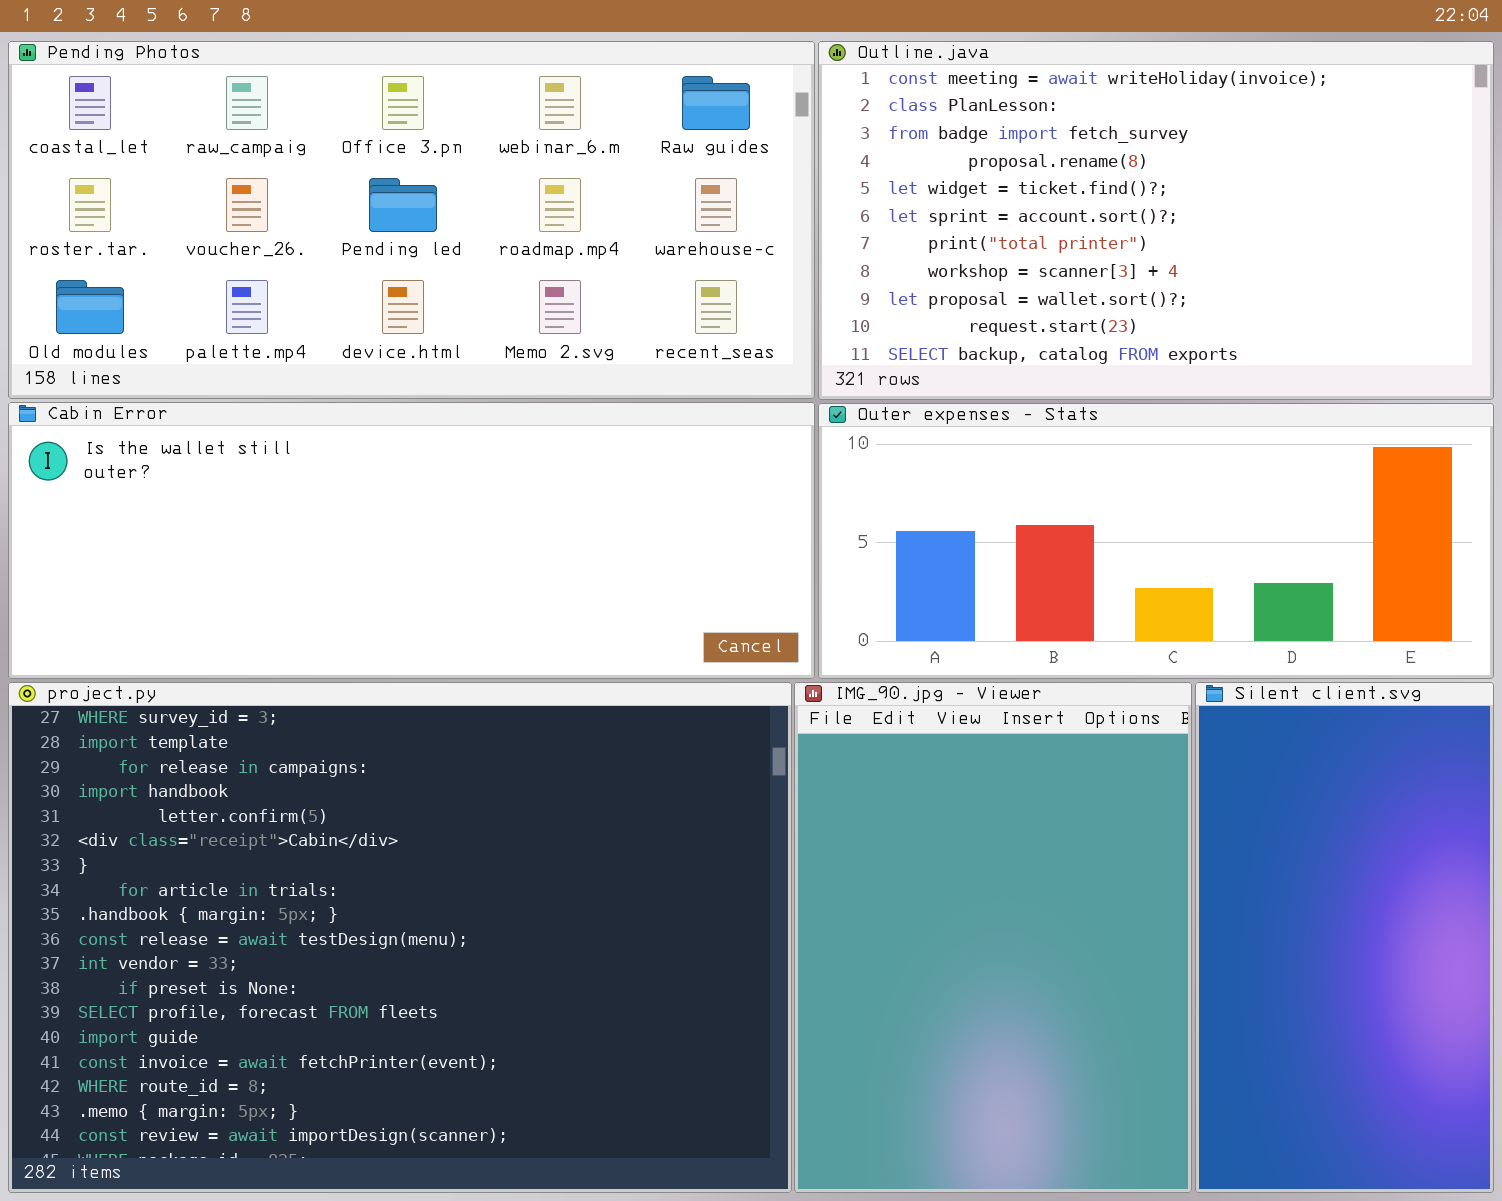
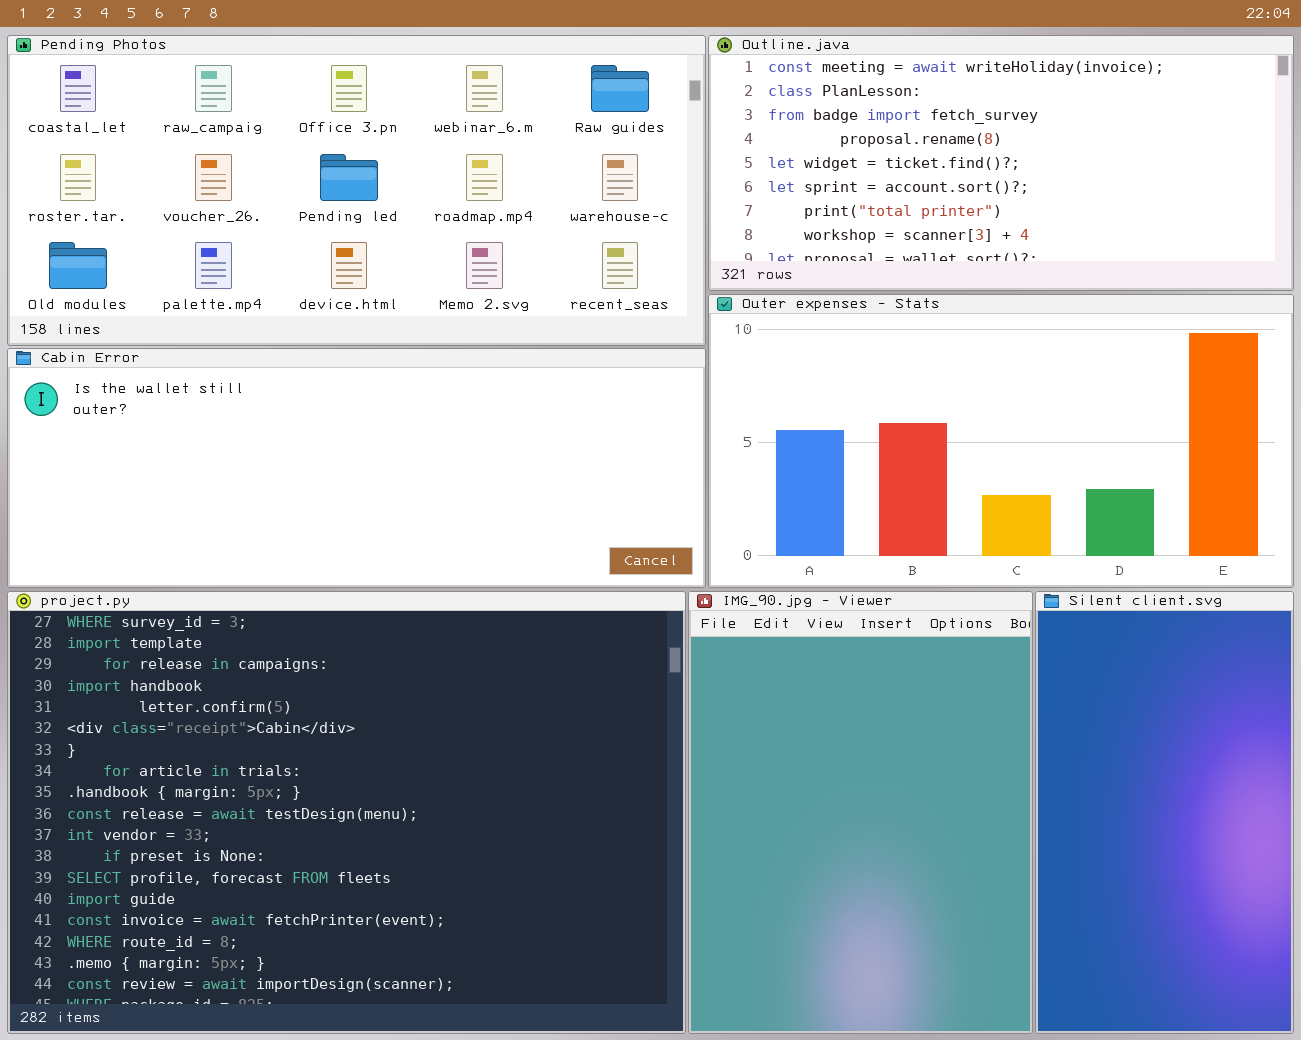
Outline.java: [818,41,1494,400] -> [708,35,1294,291], resized
Outer expenses - Stats: [818,403,1494,679] -> [708,294,1294,588], resized

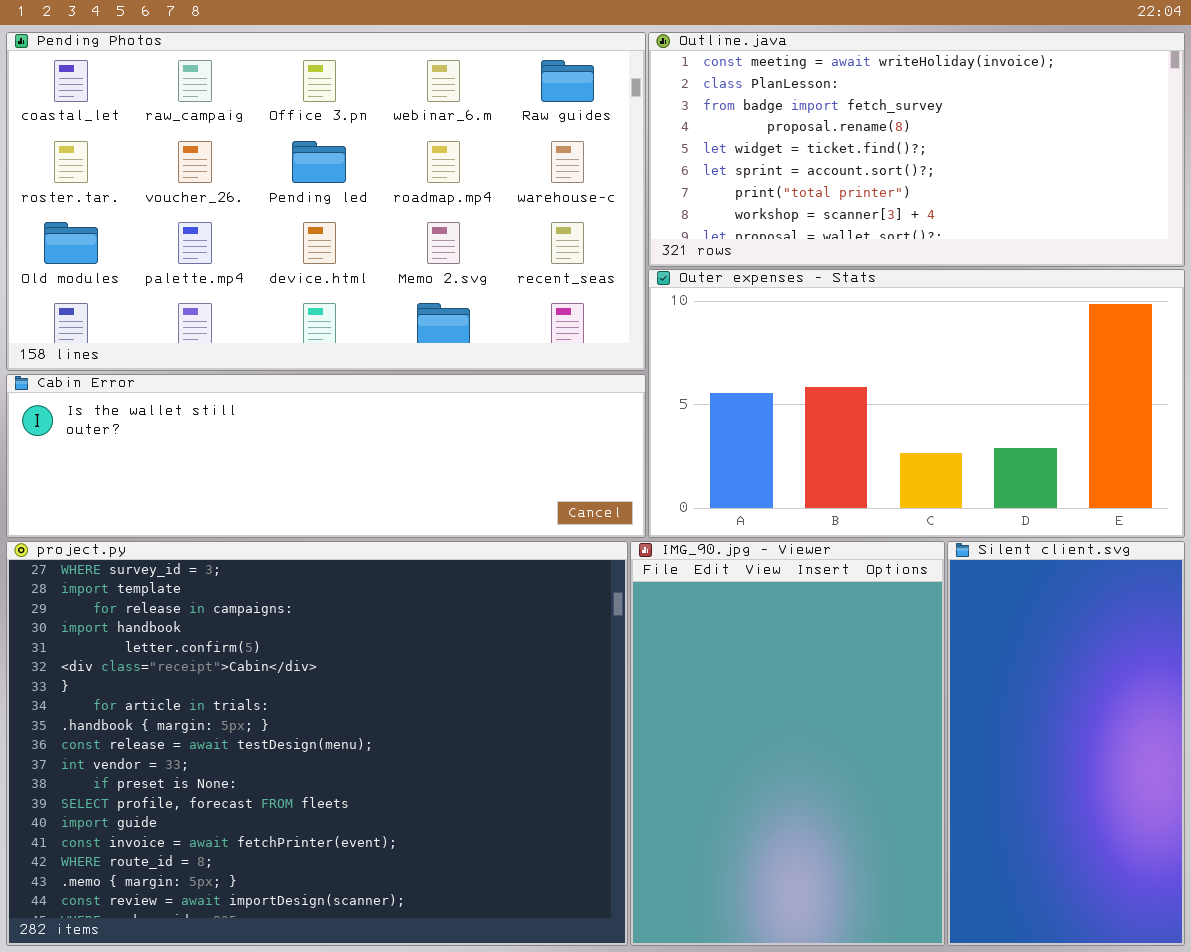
Pending Photos: [7,35,706,346] -> [6,32,646,371], resized
Cabin Error: [7,348,706,588] -> [6,374,646,538], resized

